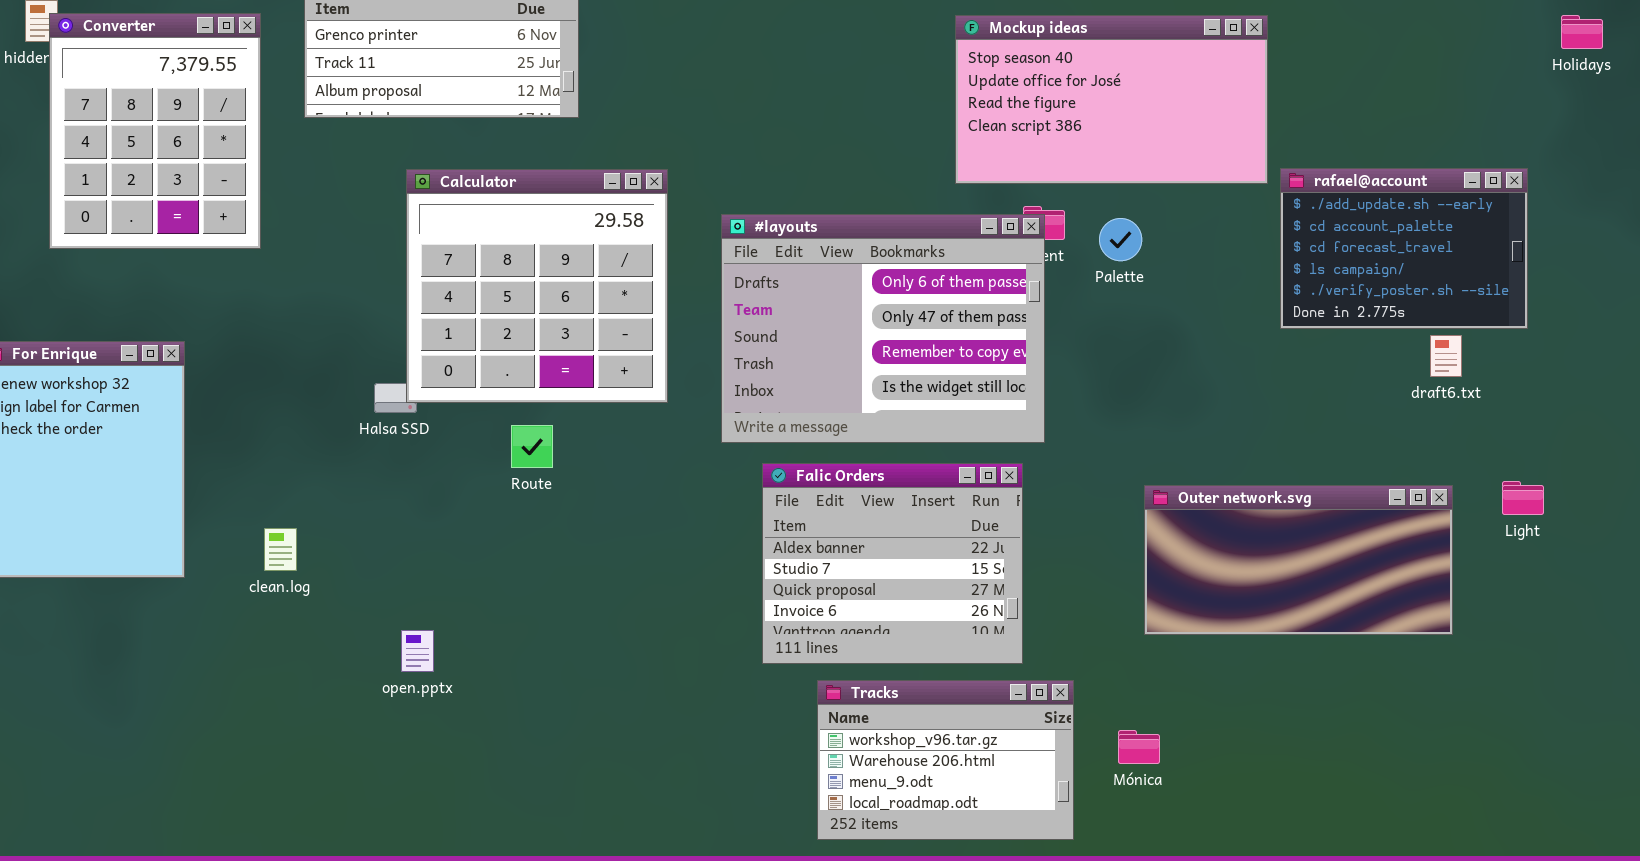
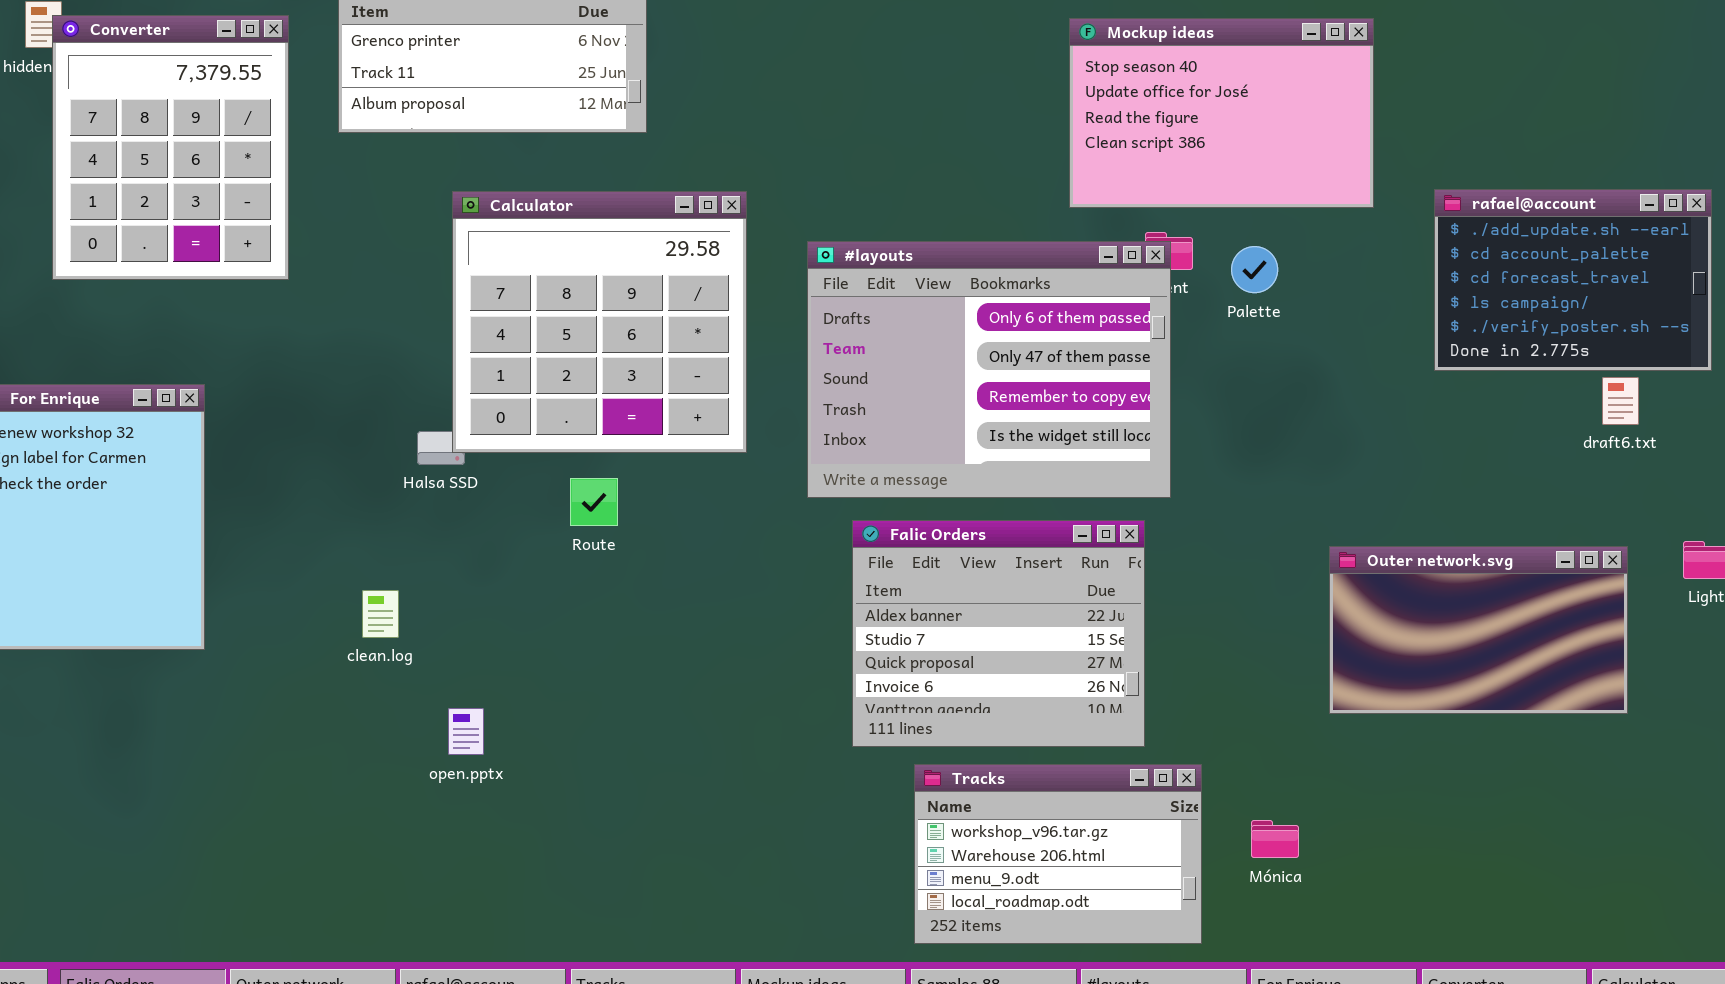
Mockup ideas: [955,15,1268,184] -> [1069,18,1374,208], resized
Outer network.svg: [1144,485,1453,635] -> [1329,546,1628,714], resized
clean.log: [264,528,297,571] -> [362,590,399,638], moved

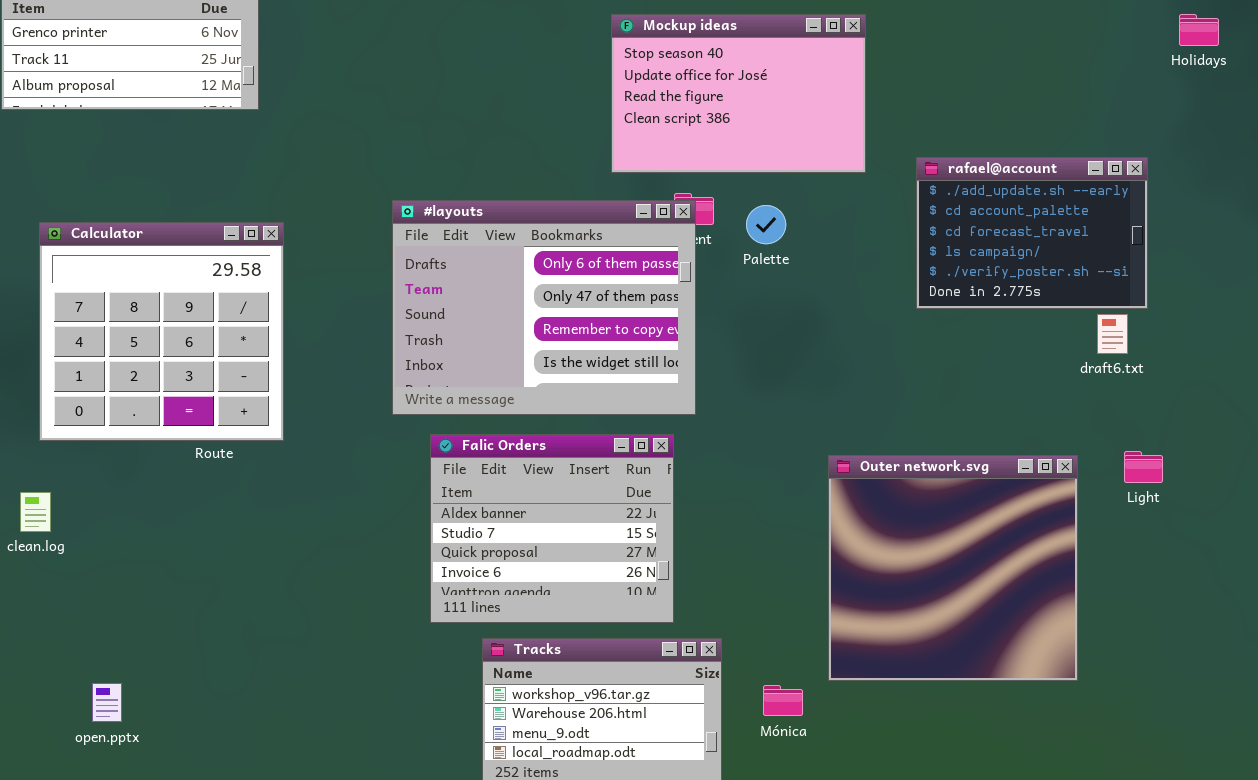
Calculator: [452,191,747,453] -> [39,222,284,441], moved
draft6.txt: [1602,377,1639,425] -> [1097,314,1128,354], moved
Outer network.svg: [1329,546,1628,714] -> [828,455,1078,681], resized
open.pptx: [448,708,484,755] -> [92,683,122,722], moved

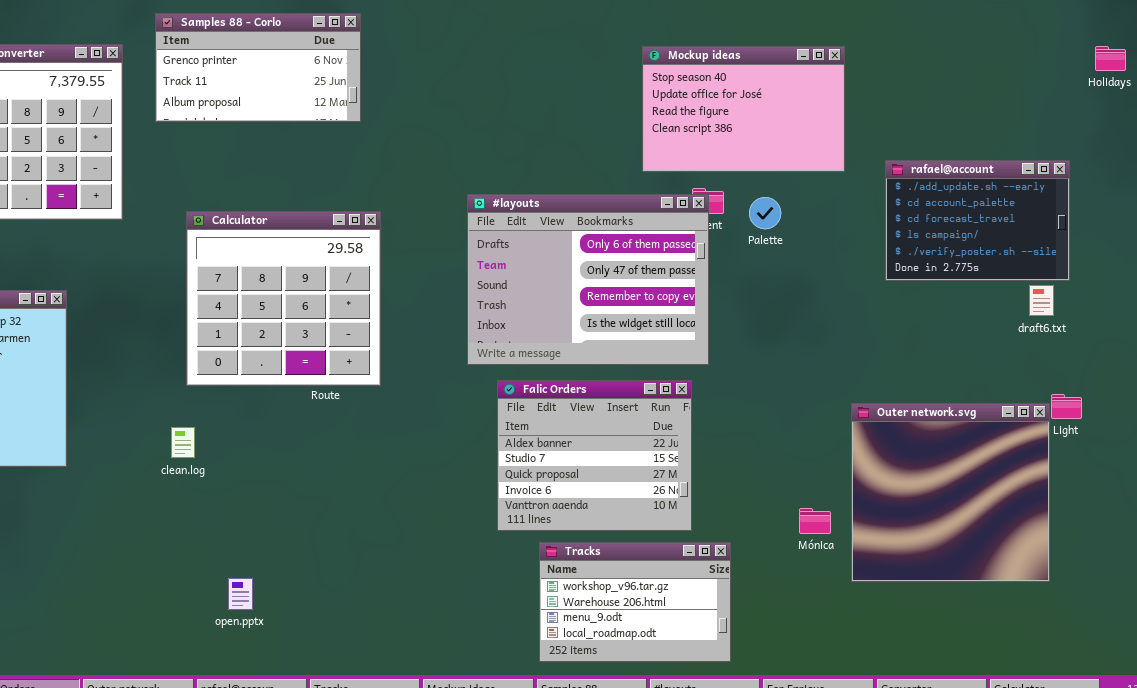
Outer network.svg: [828,455,1078,681] -> [851,403,1050,582], moved
Mónica: [763,685,803,716] -> [799,508,831,534], moved

